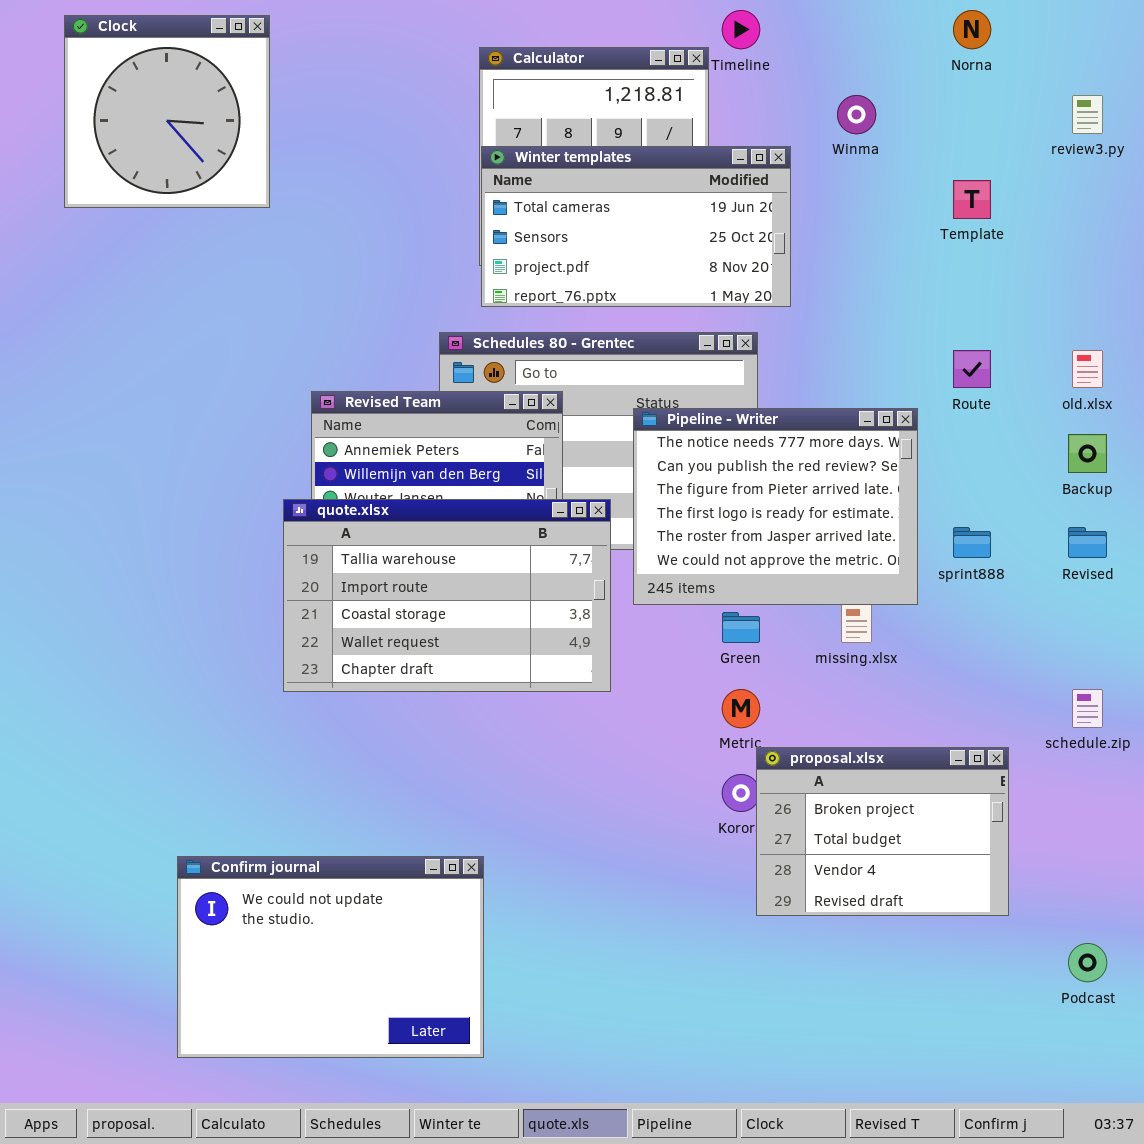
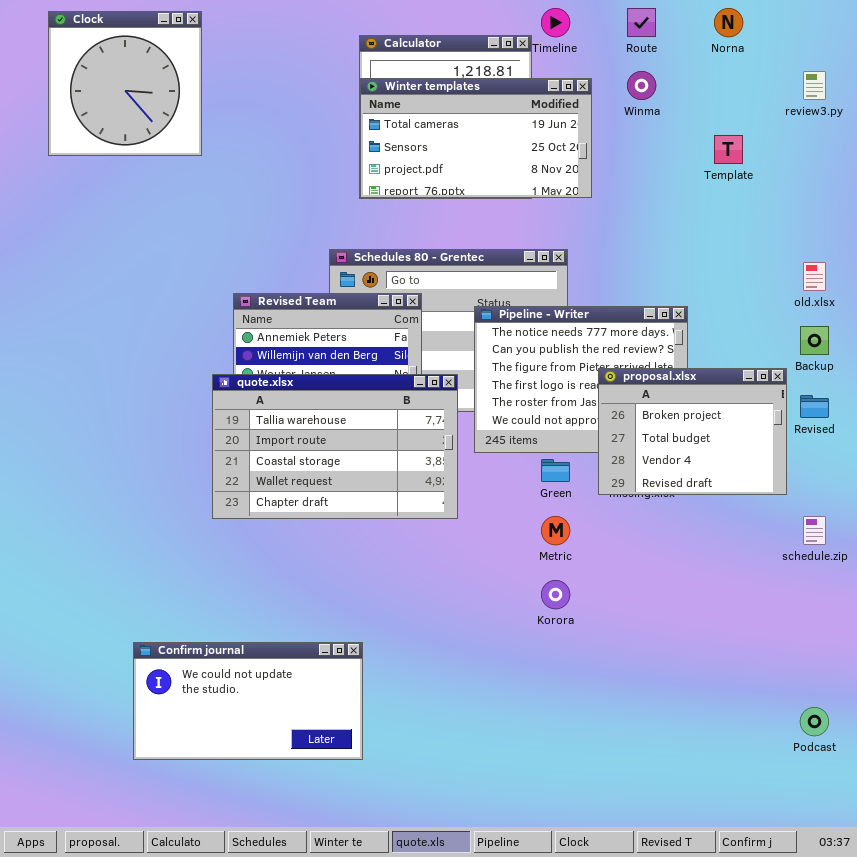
Winter templates: [481,146,791,307] -> [360,78,592,198], moved
Route: [953,350,991,388] -> [627,8,656,37], moved
proposal.xlsx: [756,747,1009,916] -> [598,368,787,495], moved
Confirm journal: [177,856,484,1058] -> [133,642,363,760], resized

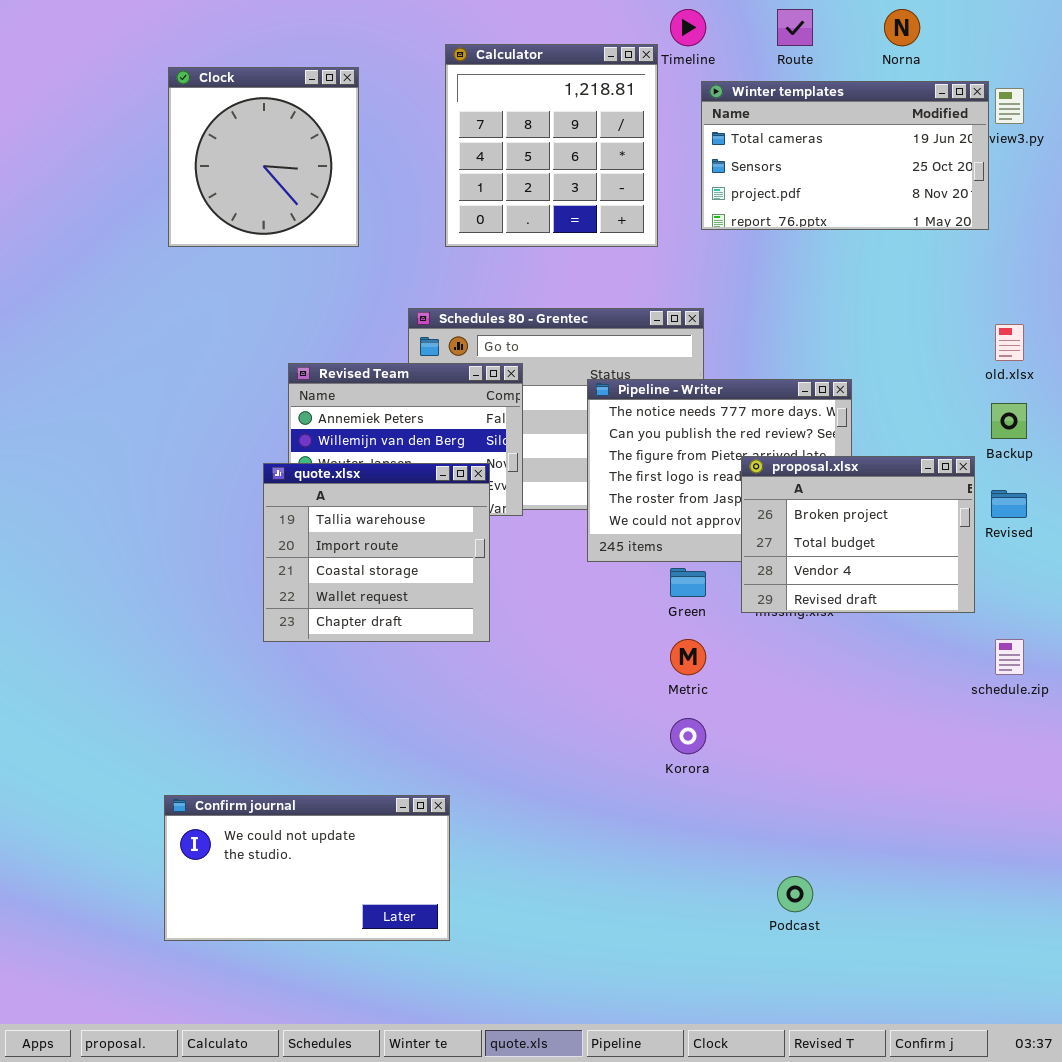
Clock: [48,11,202,156] -> [168,67,359,247], moved
Winter templates: [360,78,592,198] -> [701,81,989,230], moved
quote.xlsx: [212,374,458,519] -> [263,463,490,642], resized
Podcast: [800,707,829,736] -> [777,876,813,912], moved

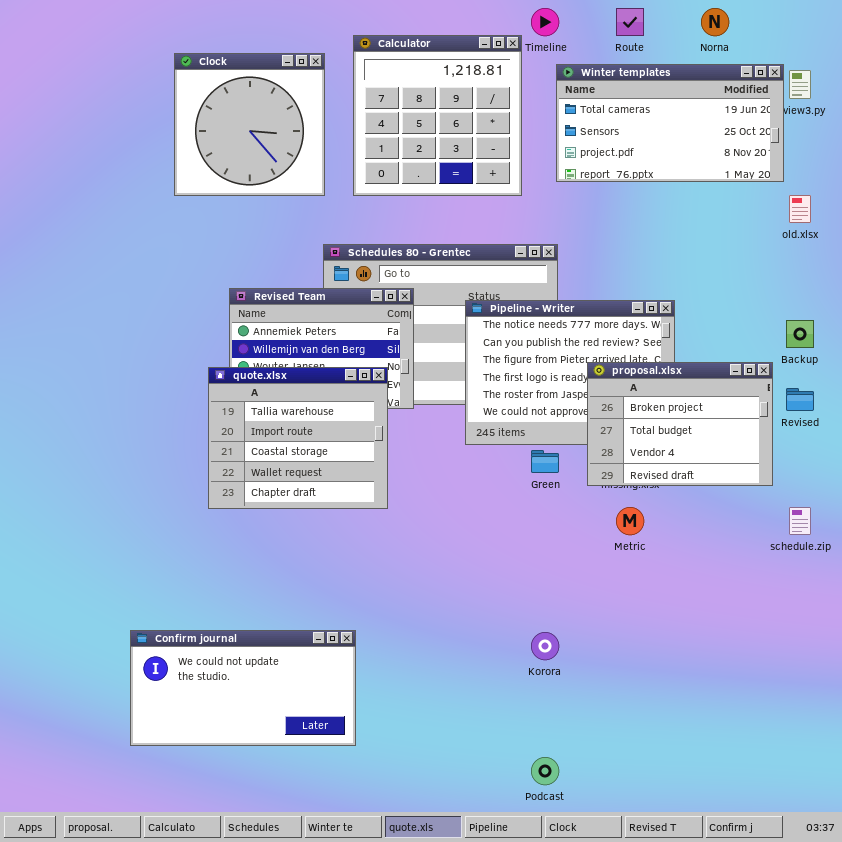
Clock: [168,67,359,247] -> [174,53,325,196], moved
old.xlsx: [995,324,1024,361] -> [789,195,811,223], moved
Metric: [670,639,706,675] -> [616,507,644,535], moved
Korora: [670,718,706,754] -> [531,632,559,660], moved
Podcast: [777,876,813,912] -> [531,757,559,785], moved

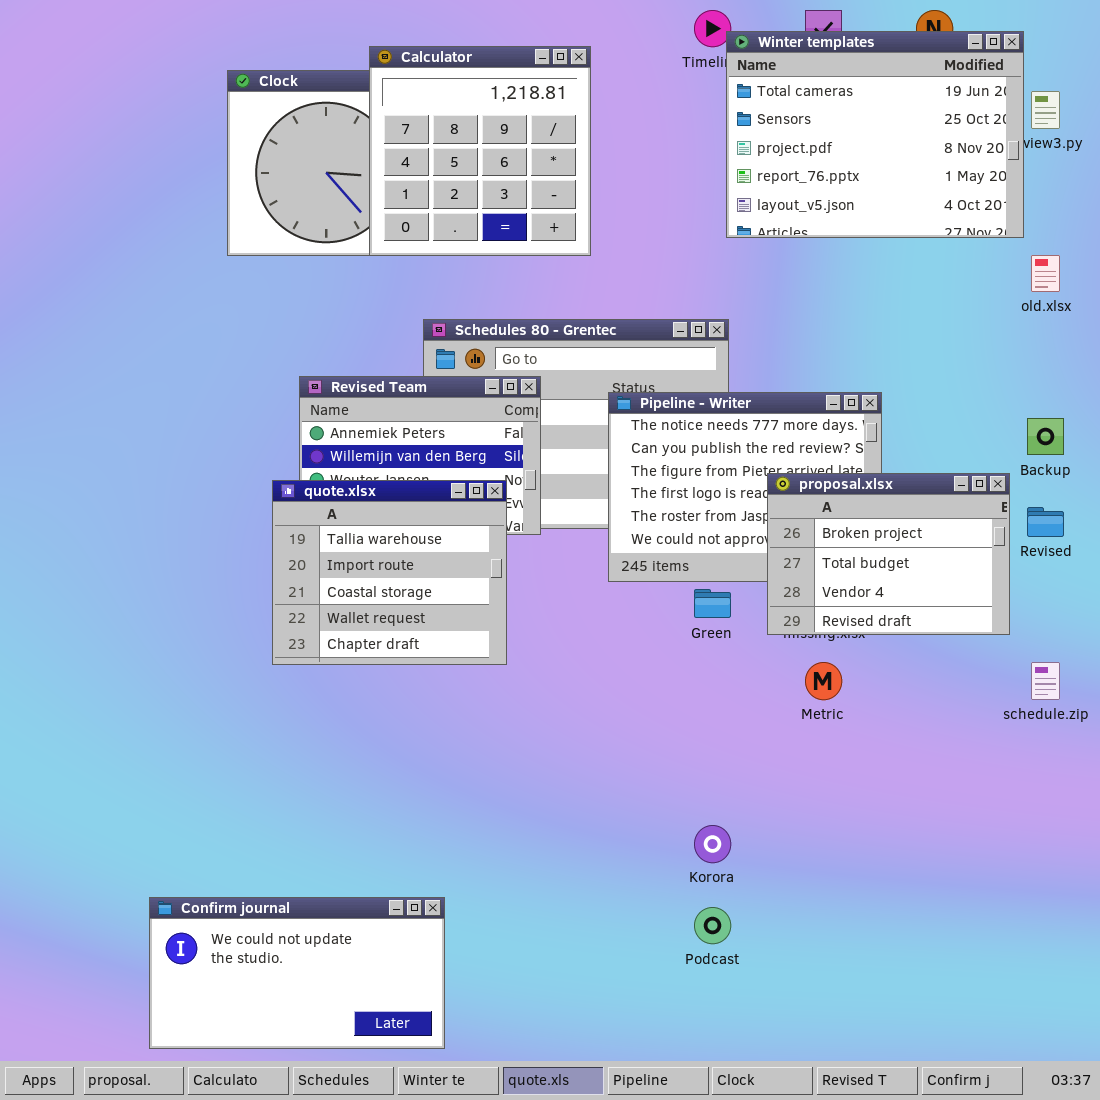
Calculator: [353,35,522,196] -> [369,46,591,256], moved
Winter templates: [556,64,784,182] -> [726,31,1024,238], resized
Confirm journal: [130,630,356,746] -> [149,897,445,1049], moved
Podcast: [531,757,559,785] -> [694,907,731,944], moved

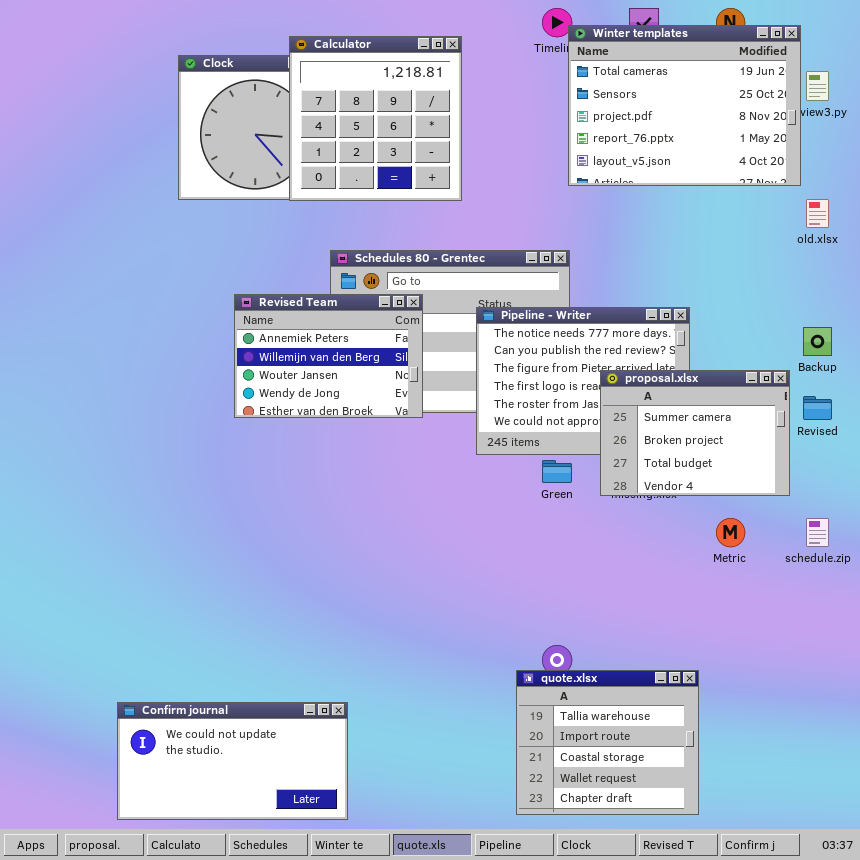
proposal.xlsx: [767,473,1010,635] -> [600,370,790,496], scrolled up 1 row
quote.xlsx: [272,480,507,665] -> [516,670,699,815], moved
Metric: [805,662,842,700] -> [716,518,745,547], moved

